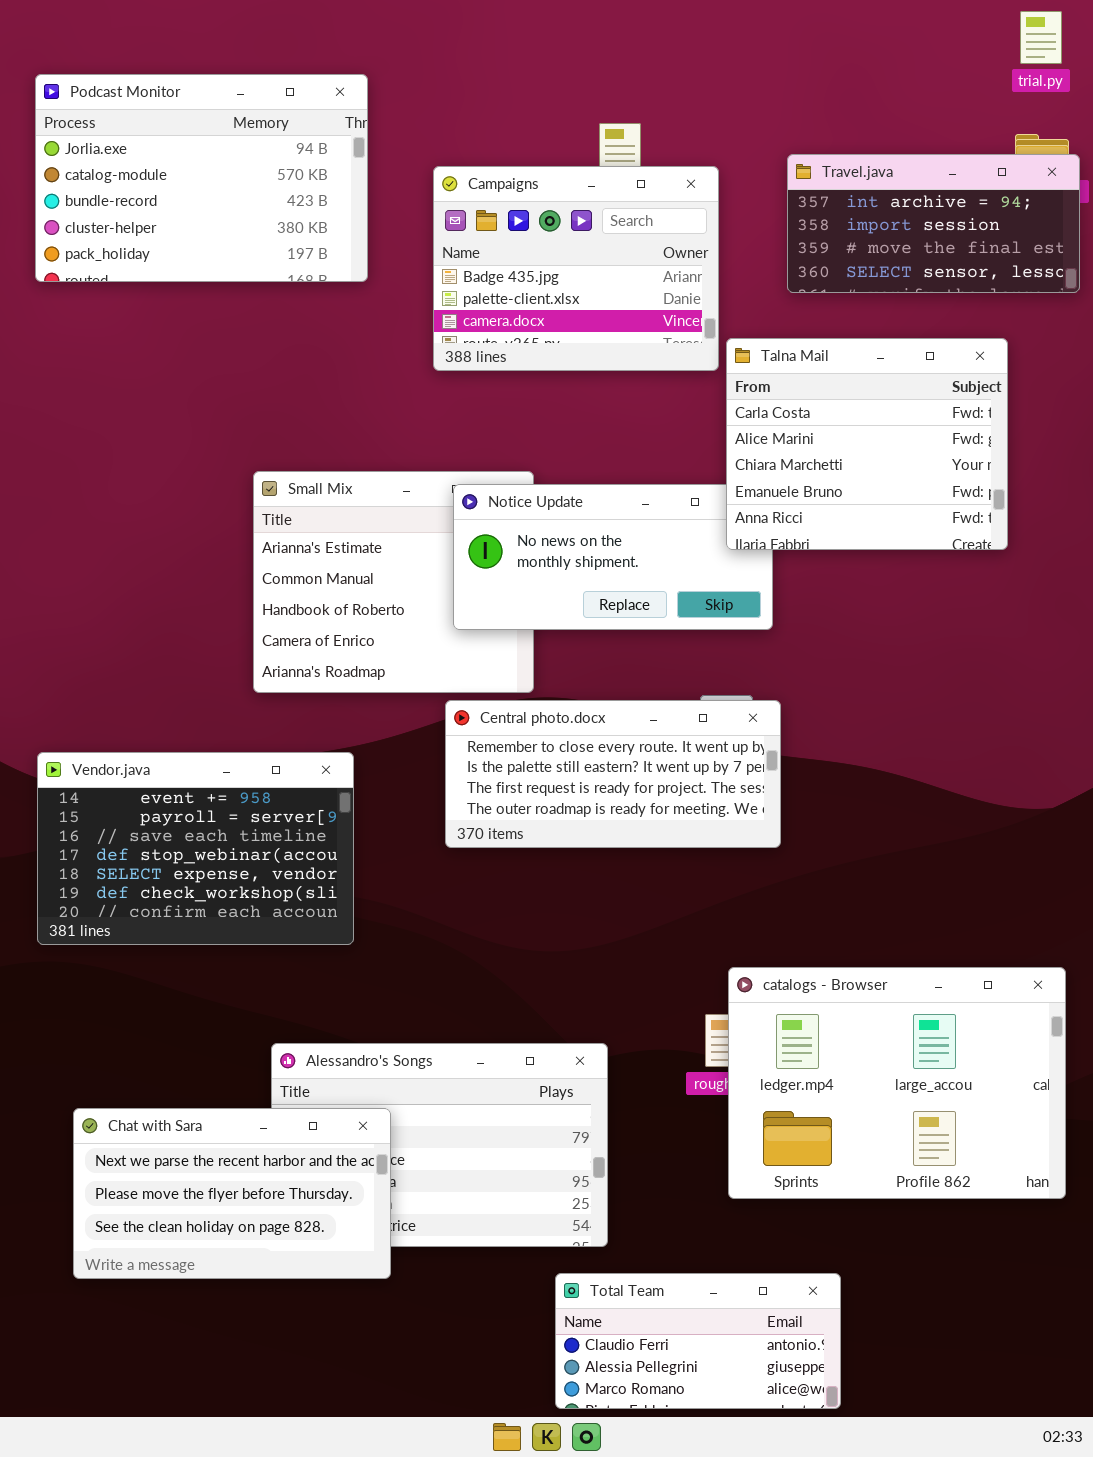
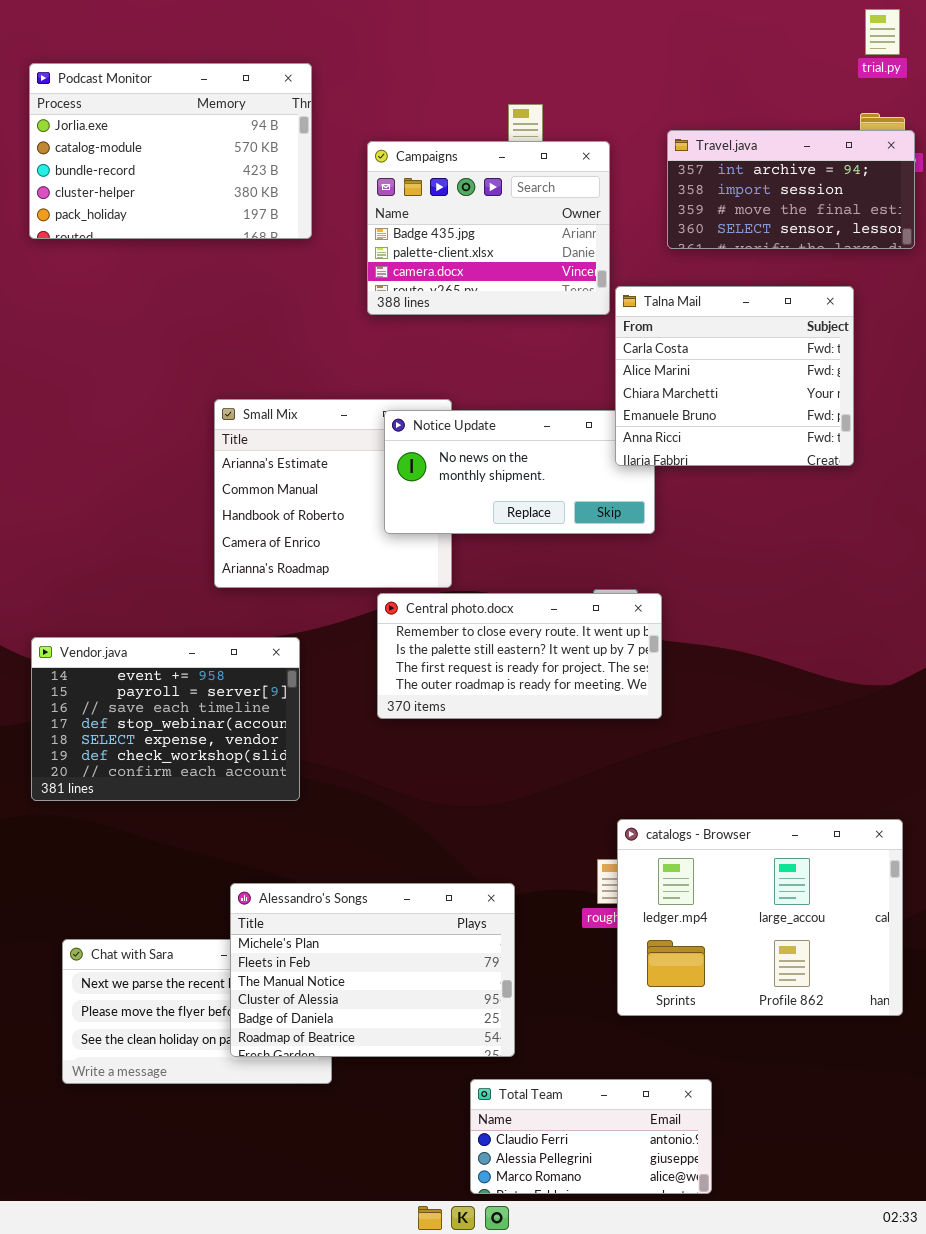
Alessandro's Songs: [271,1043,608,1247] -> [230,883,515,1057], raised

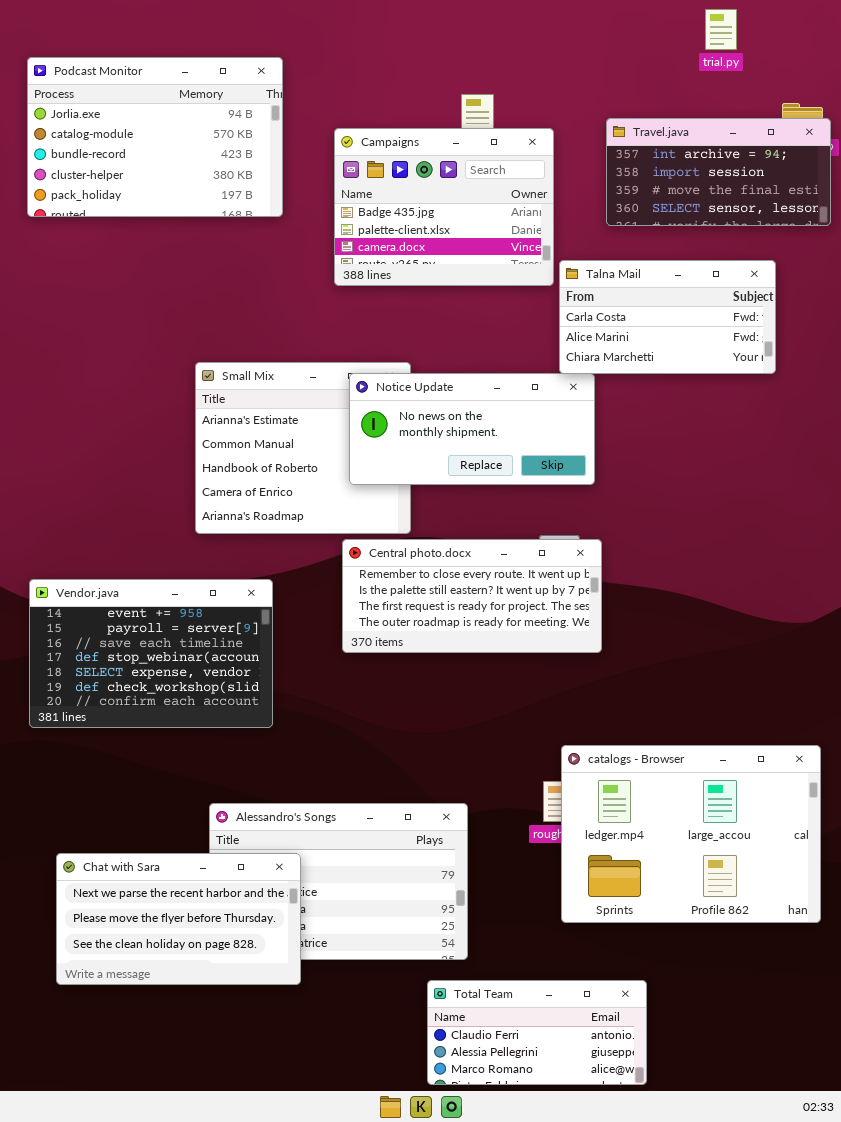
trial.py: [865,9,900,55] -> [705,9,737,50], moved
Talna Mail: [615,286,854,466] -> [559,260,776,374], resized
Chat with Sara: [62,939,332,1084] -> [56,853,301,985], raised

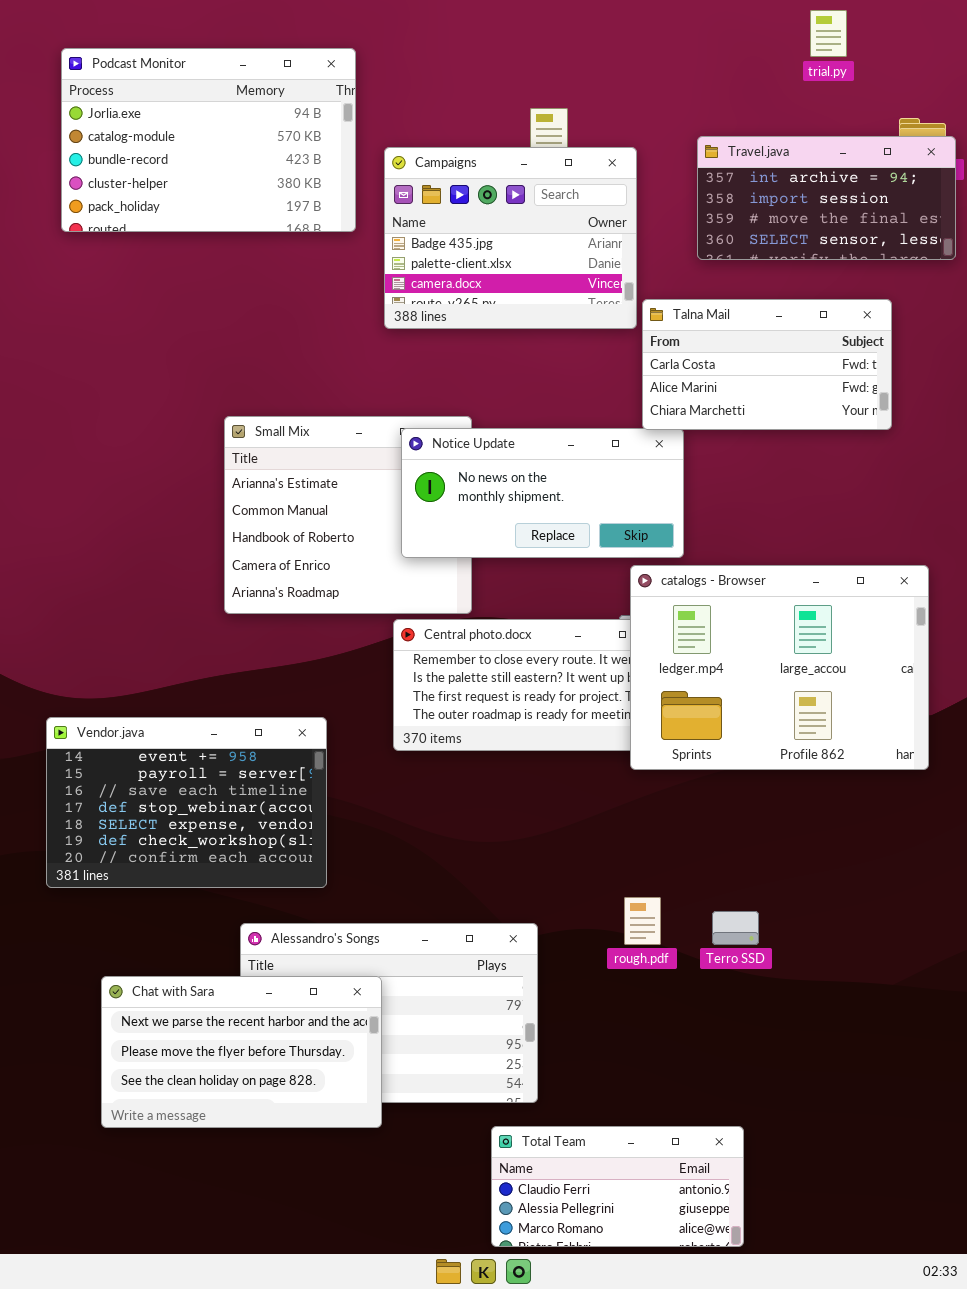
Podcast Monitor: [27,57,283,217] -> [61,48,356,232], moved
Vendor.java: [29,579,273,728] -> [46,717,327,888], moved
catalogs - Browser: [561,745,821,923] -> [630,565,929,770], moved
Chat with Sara: [56,853,301,985] -> [101,976,382,1128], moved

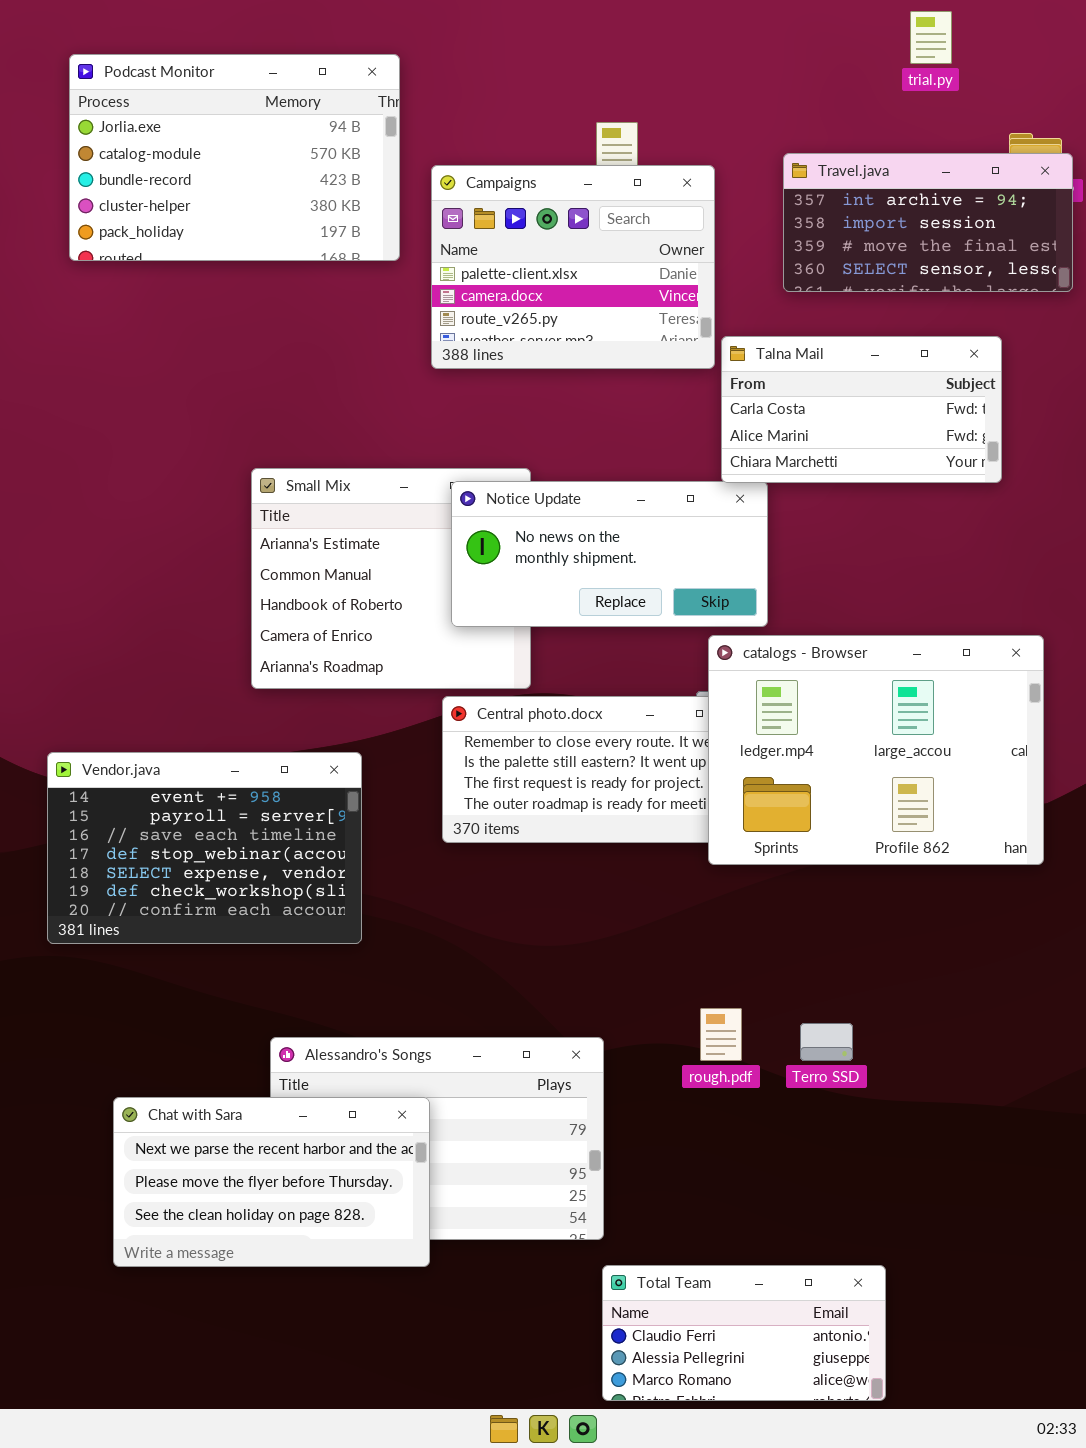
Campaigns: [384,147,637,329] -> [431,165,715,369], scrolled down 1 row
Vendor.java: [46,717,327,888] -> [47,752,362,944], moved
Total Team: [491,1126,744,1247] -> [602,1265,886,1401], moved

